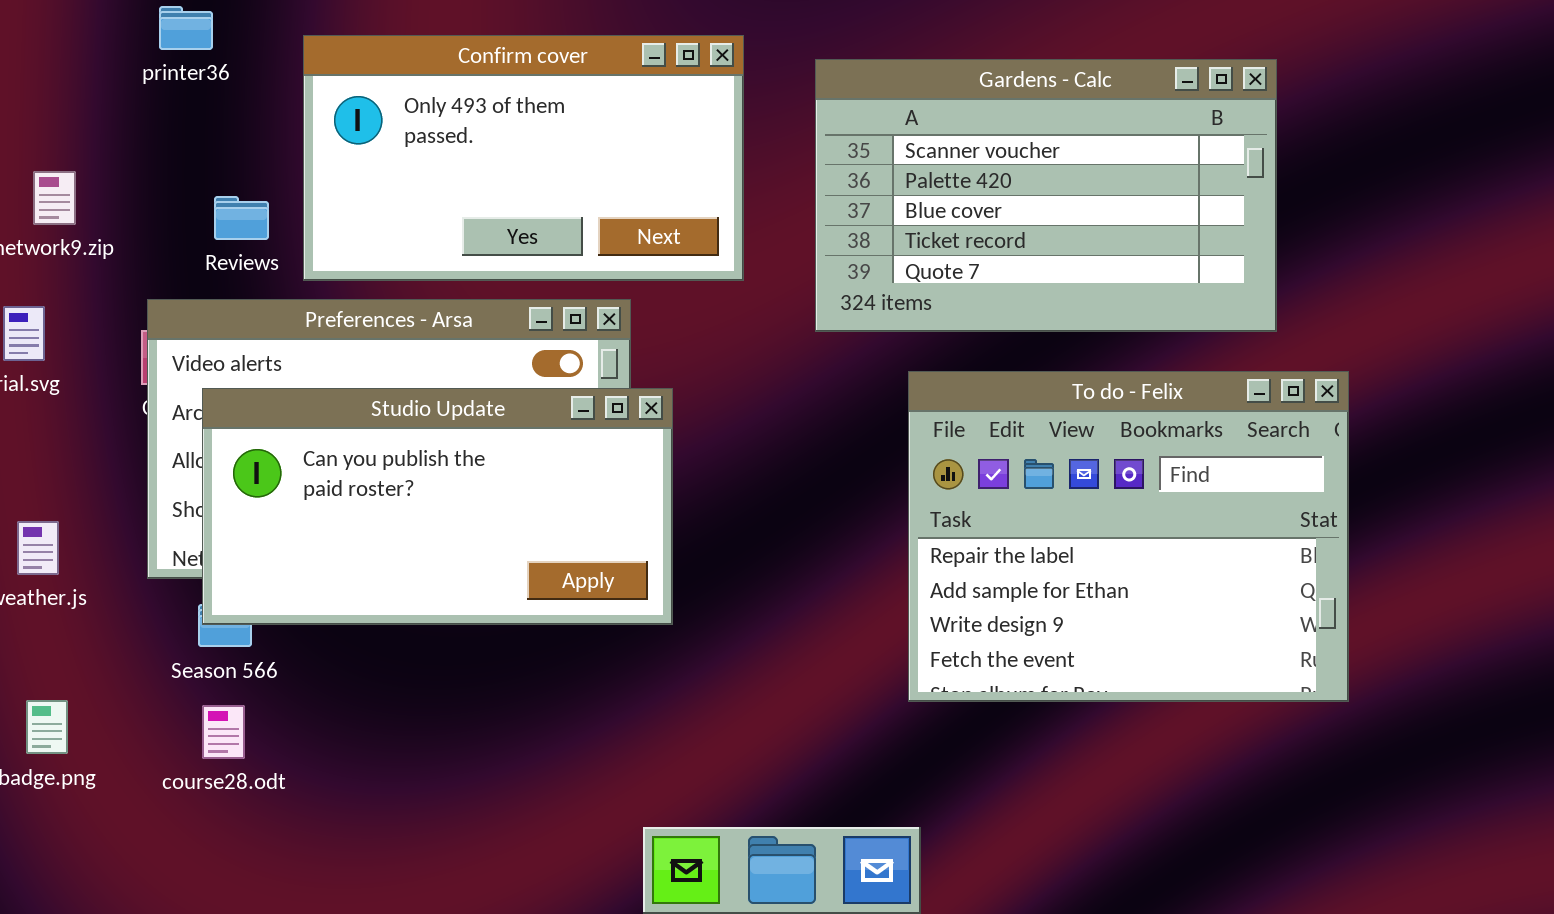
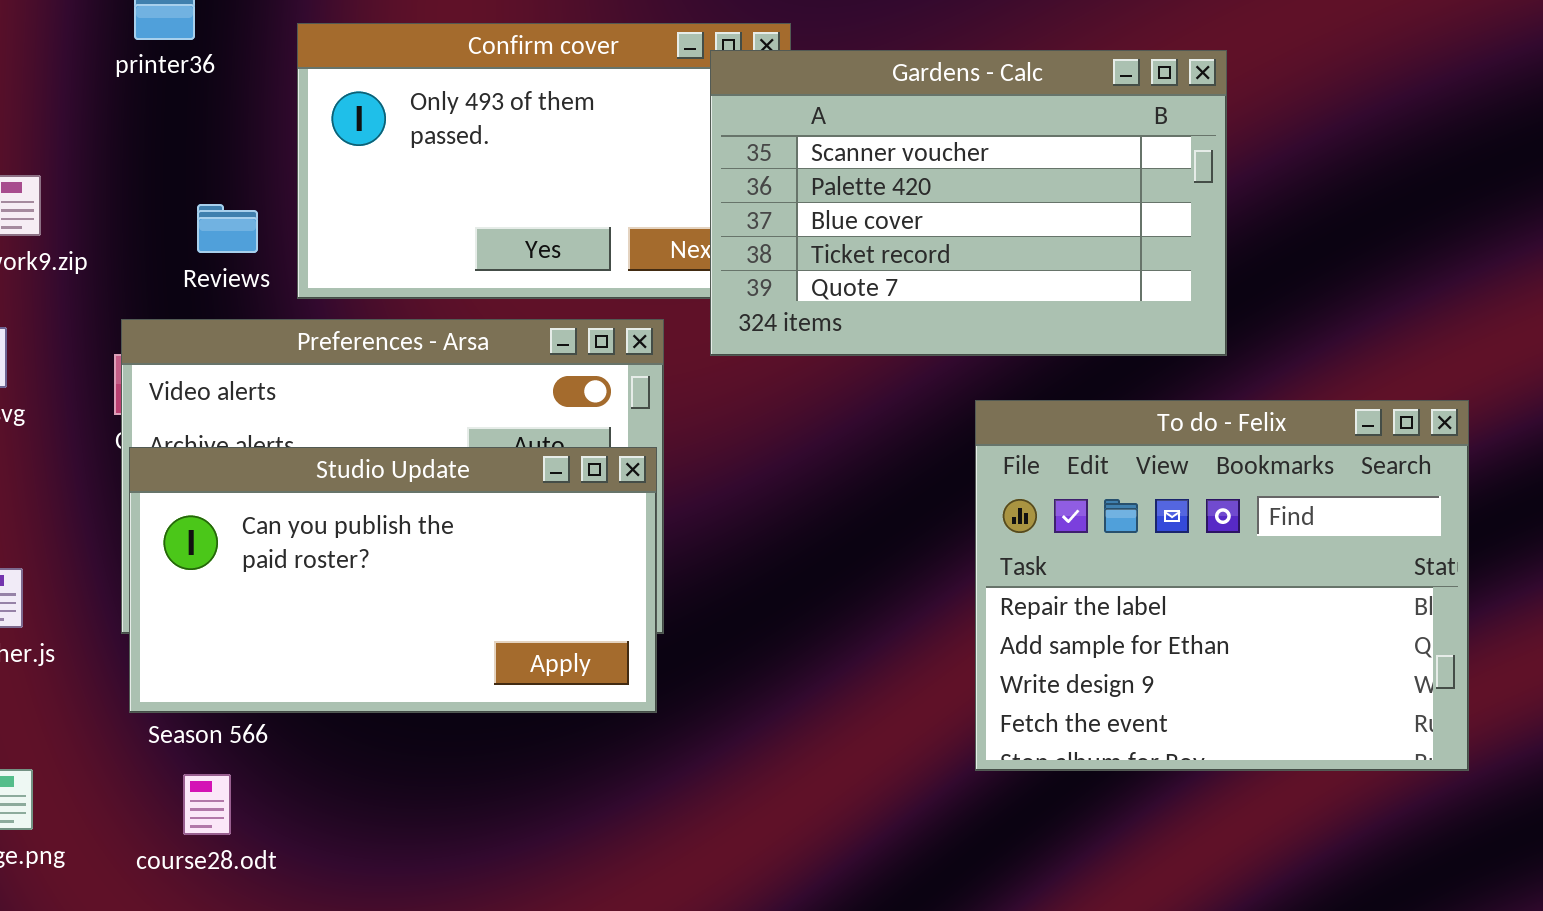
Gardens - Calc: [815,59,1277,332] -> [710,50,1227,356], moved
Studio Update: [202,388,673,625] -> [129,447,657,713], moved

